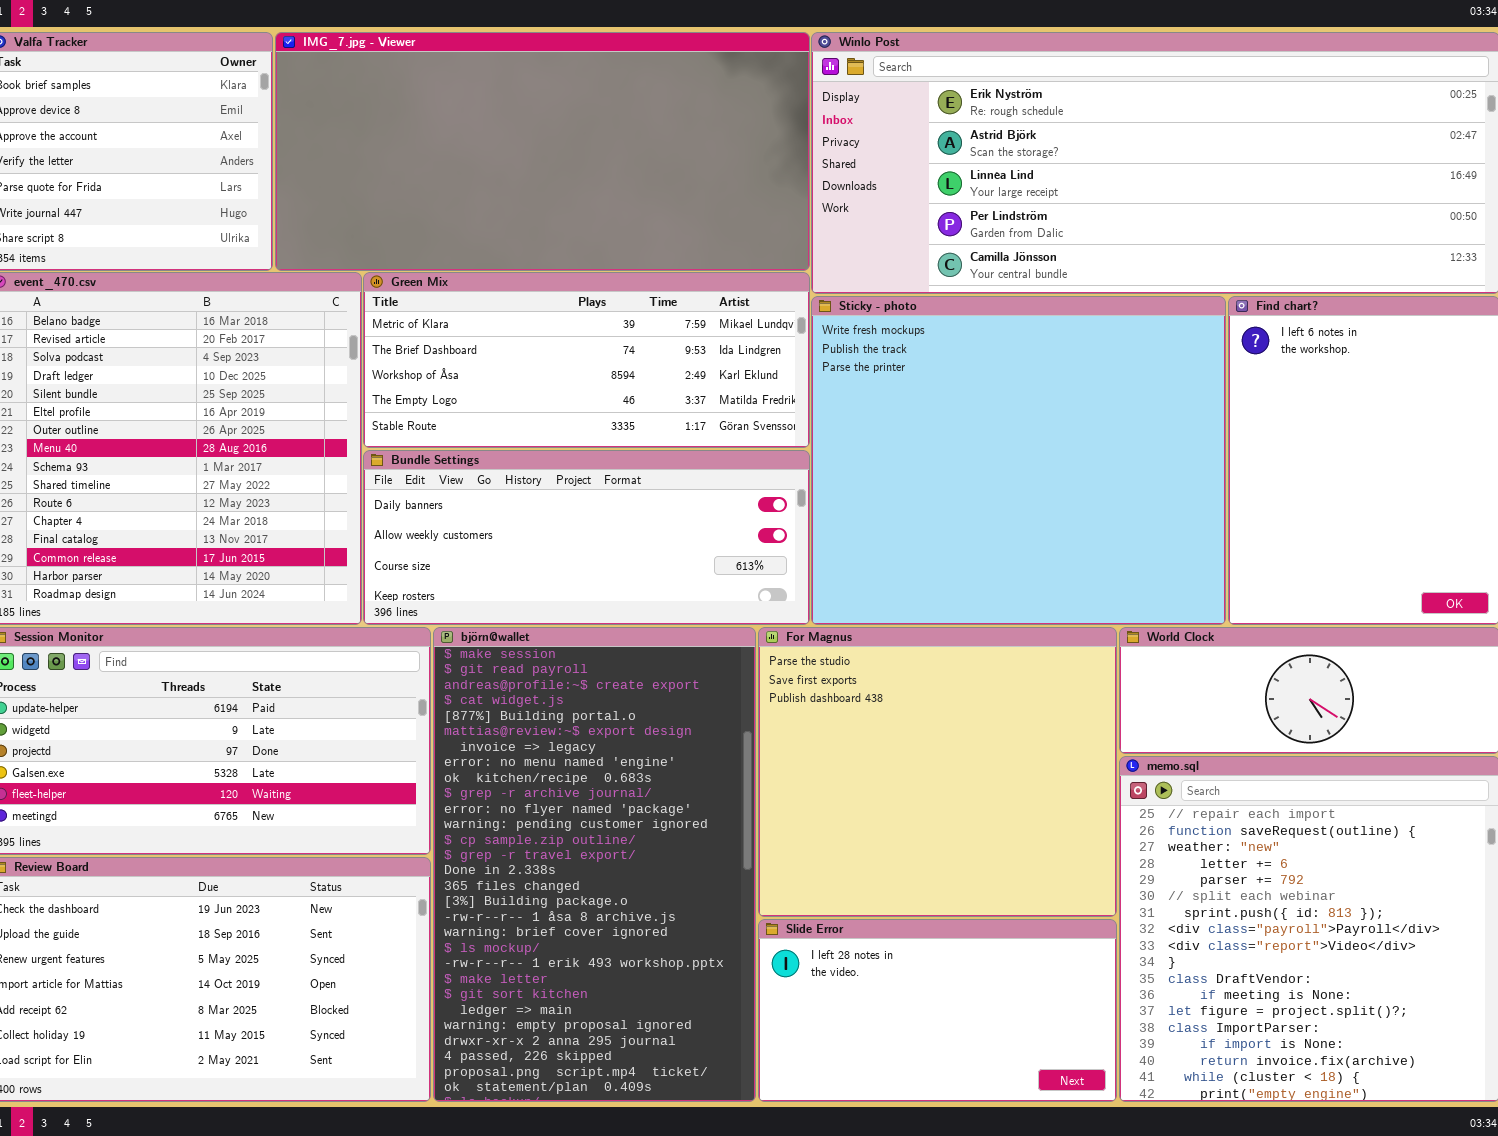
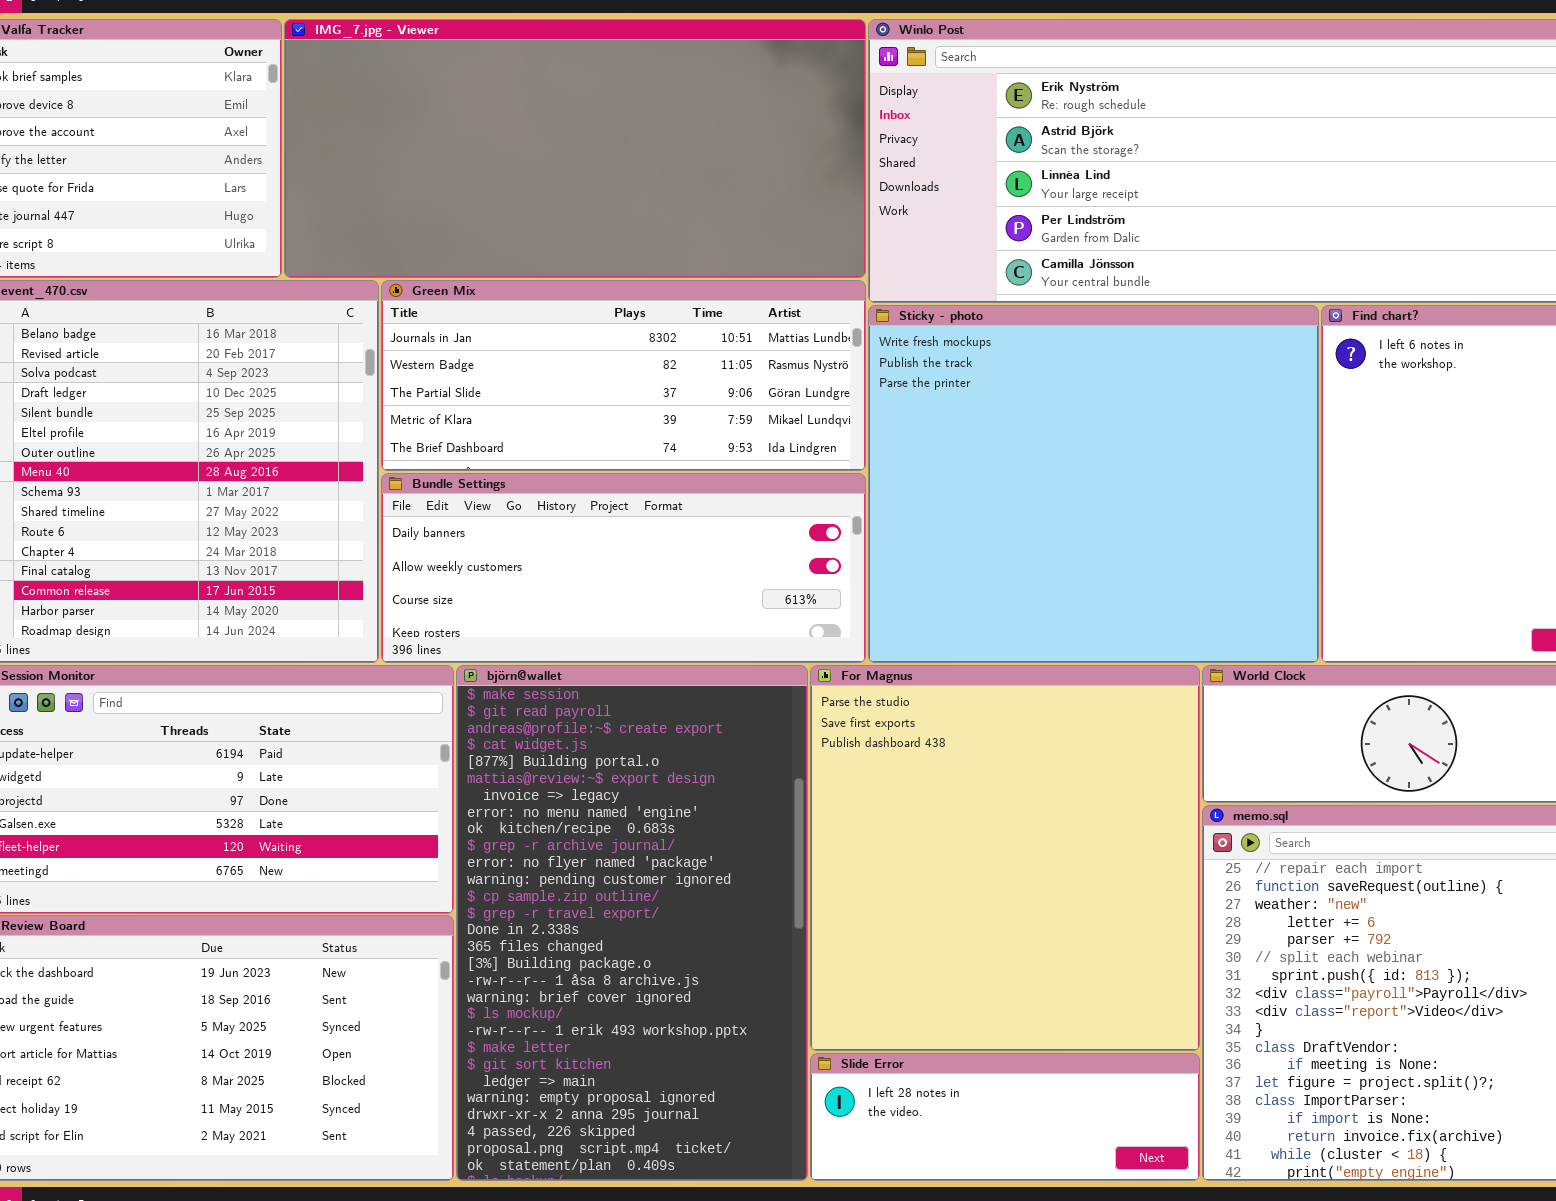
Green Mix: [363,272,810,448] -> [381,280,866,471], scrolled up 3 rows
For Magnus: [758,627,1117,917] -> [810,665,1200,1051], resized
Slide Error: [758,919,1117,1102] -> [810,1053,1200,1181], resized

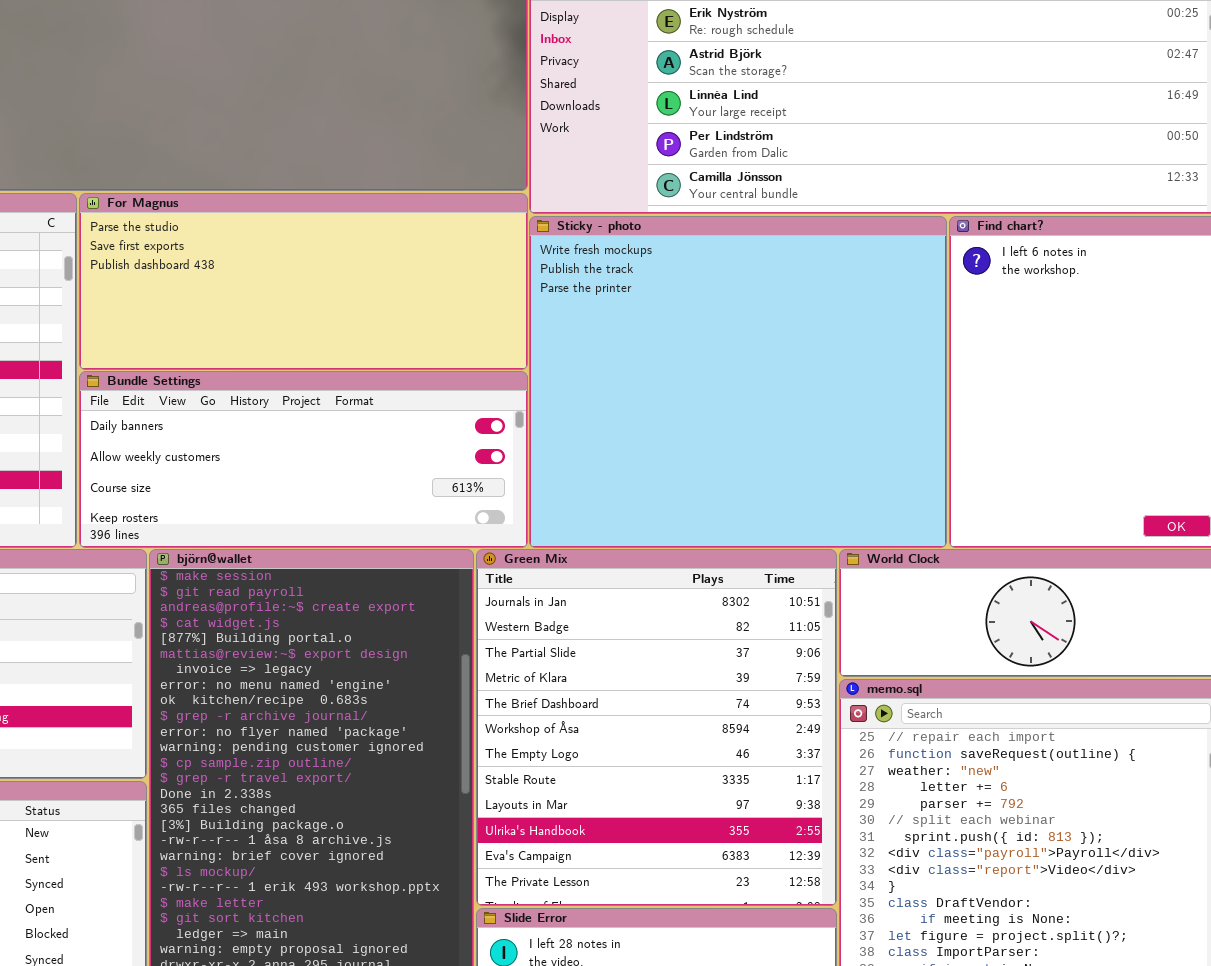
Green Mix: [381,280,866,471] -> [476,549,837,906], moved, resized
For Magnus: [810,665,1200,1051] -> [79,193,528,370], moved, resized

